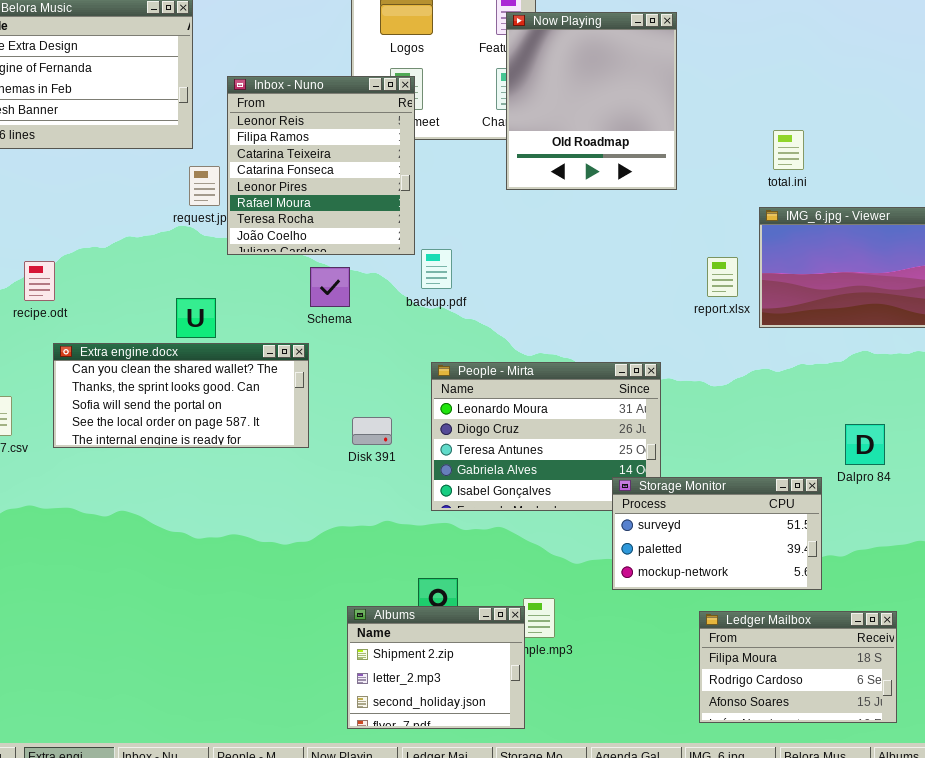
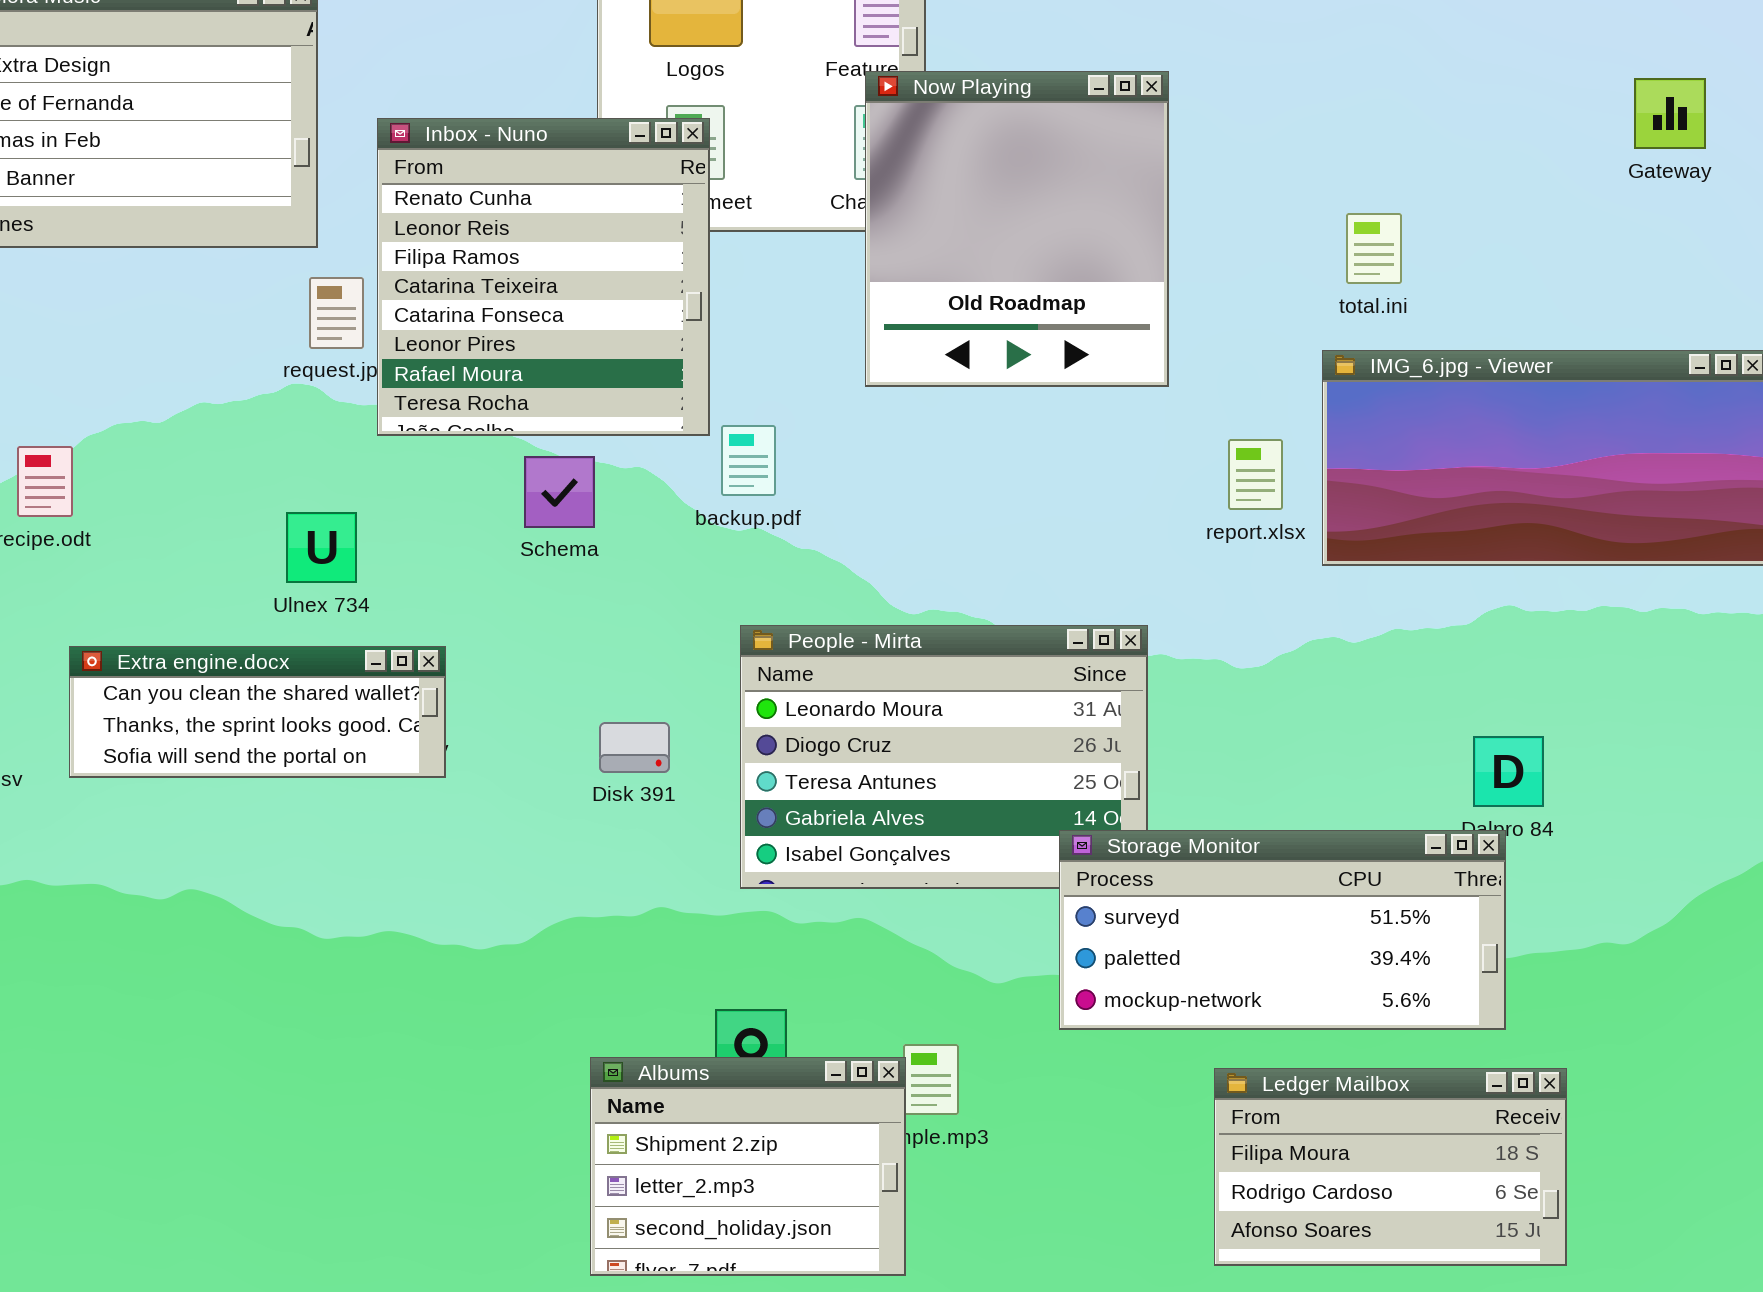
Now Playing: [506,12,677,190] -> [865,71,1169,387], moved
Inbox - Nuno: [227,76,415,255] -> [377,118,710,436], scrolled up 1 row
Extra engine.docx: [53,343,309,448] -> [69,646,446,778], resized
Storage Monitor: [612,477,822,590] -> [1059,830,1506,1030], resized

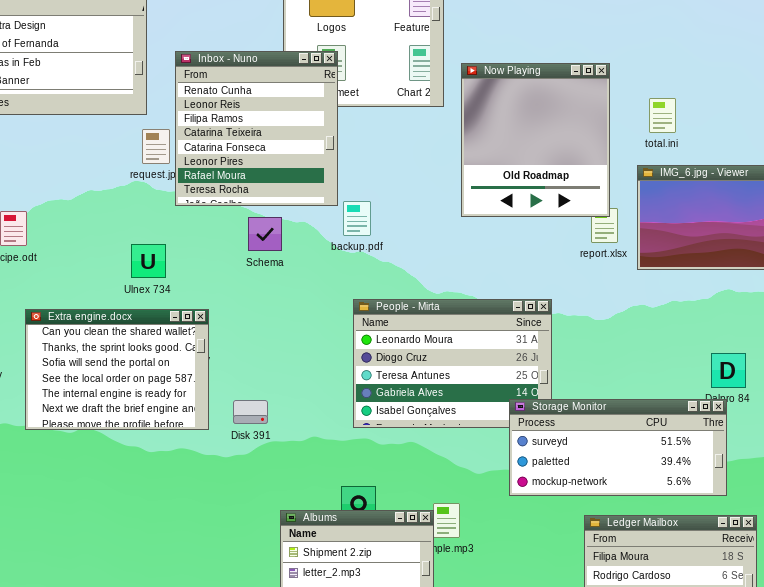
Now Playing: [865,71,1169,387] -> [461,63,610,217], moved
Extra engine.docx: [69,646,446,778] -> [25,309,209,430], resized
Disk 391: [599,722,670,773] -> [233,400,268,424], moved

